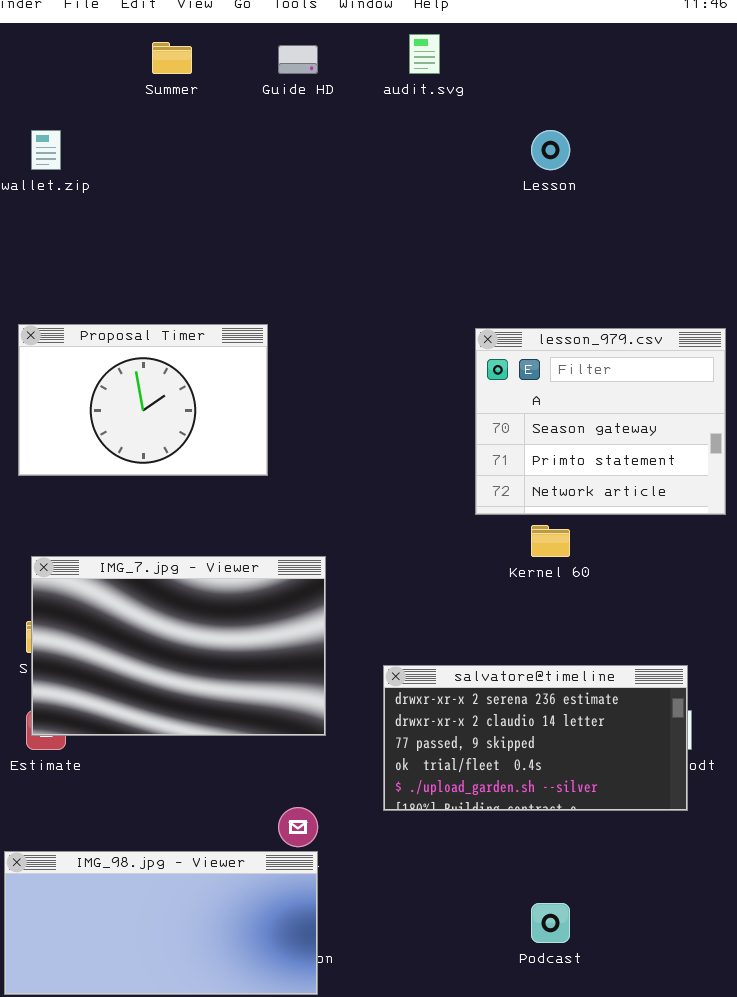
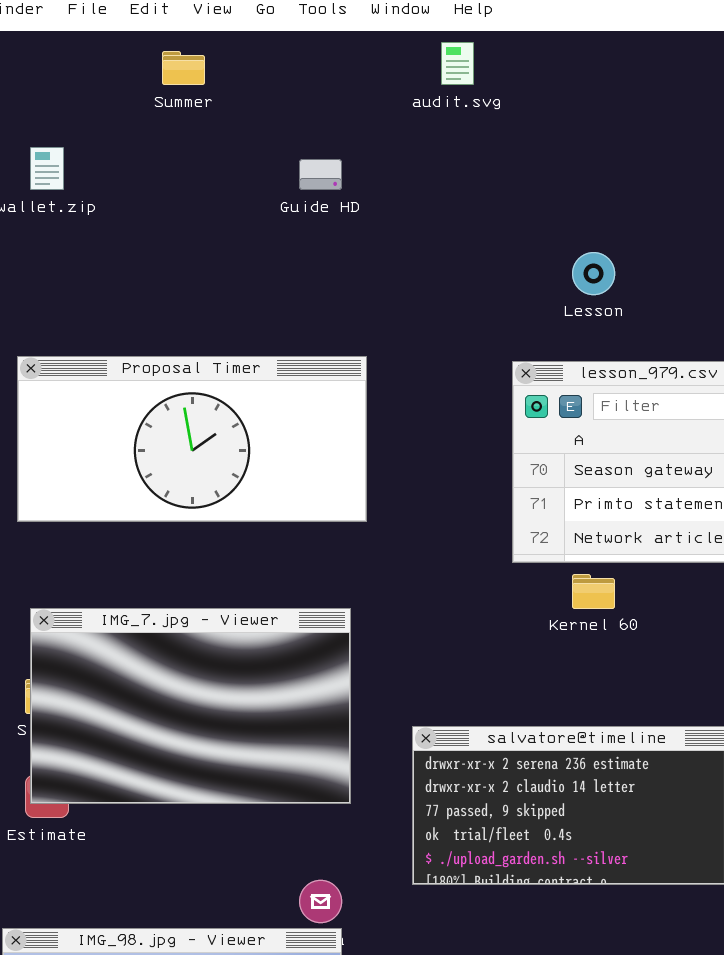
Guide HD: [278,45,318,74] -> [299,159,342,190], moved
Lesson: [531,130,570,170] -> [572,252,615,295], moved
Proposal Timer: [18,324,268,476] -> [17,356,367,522], resized

